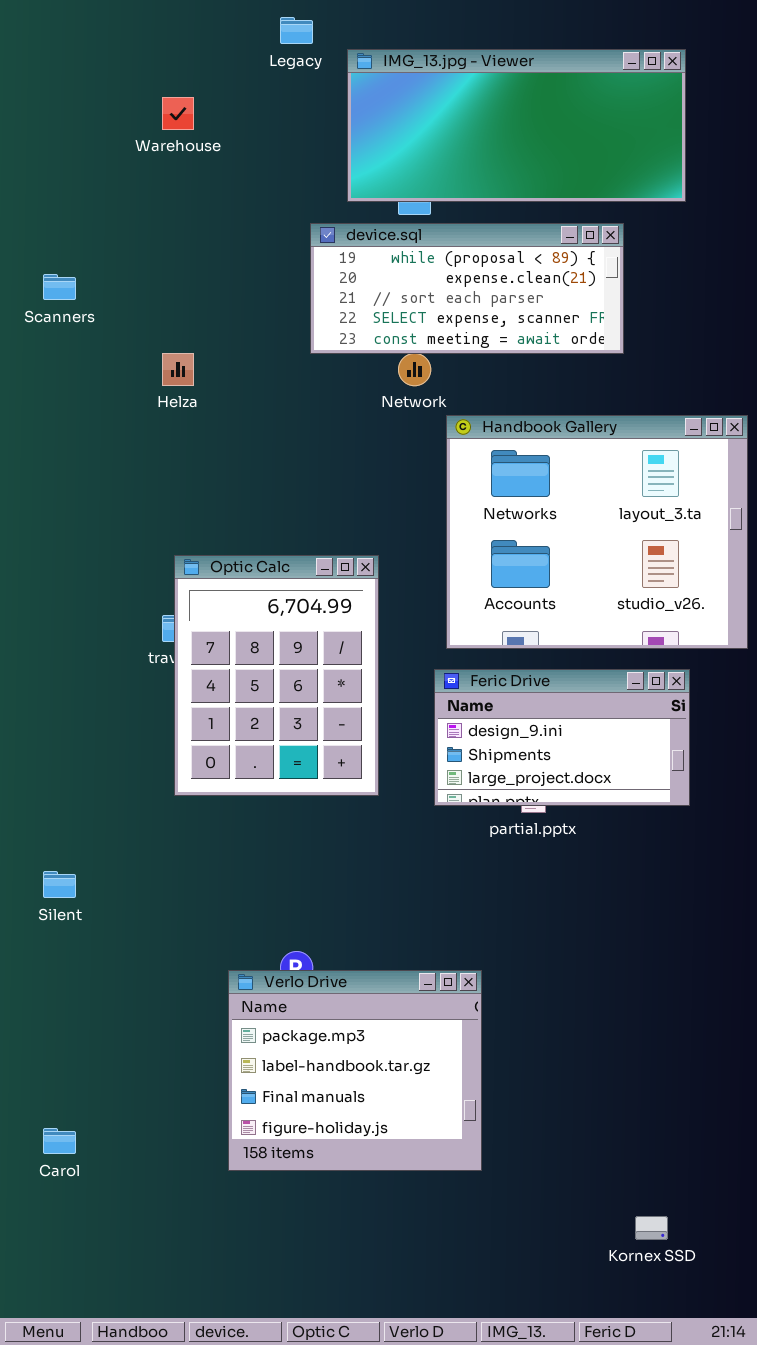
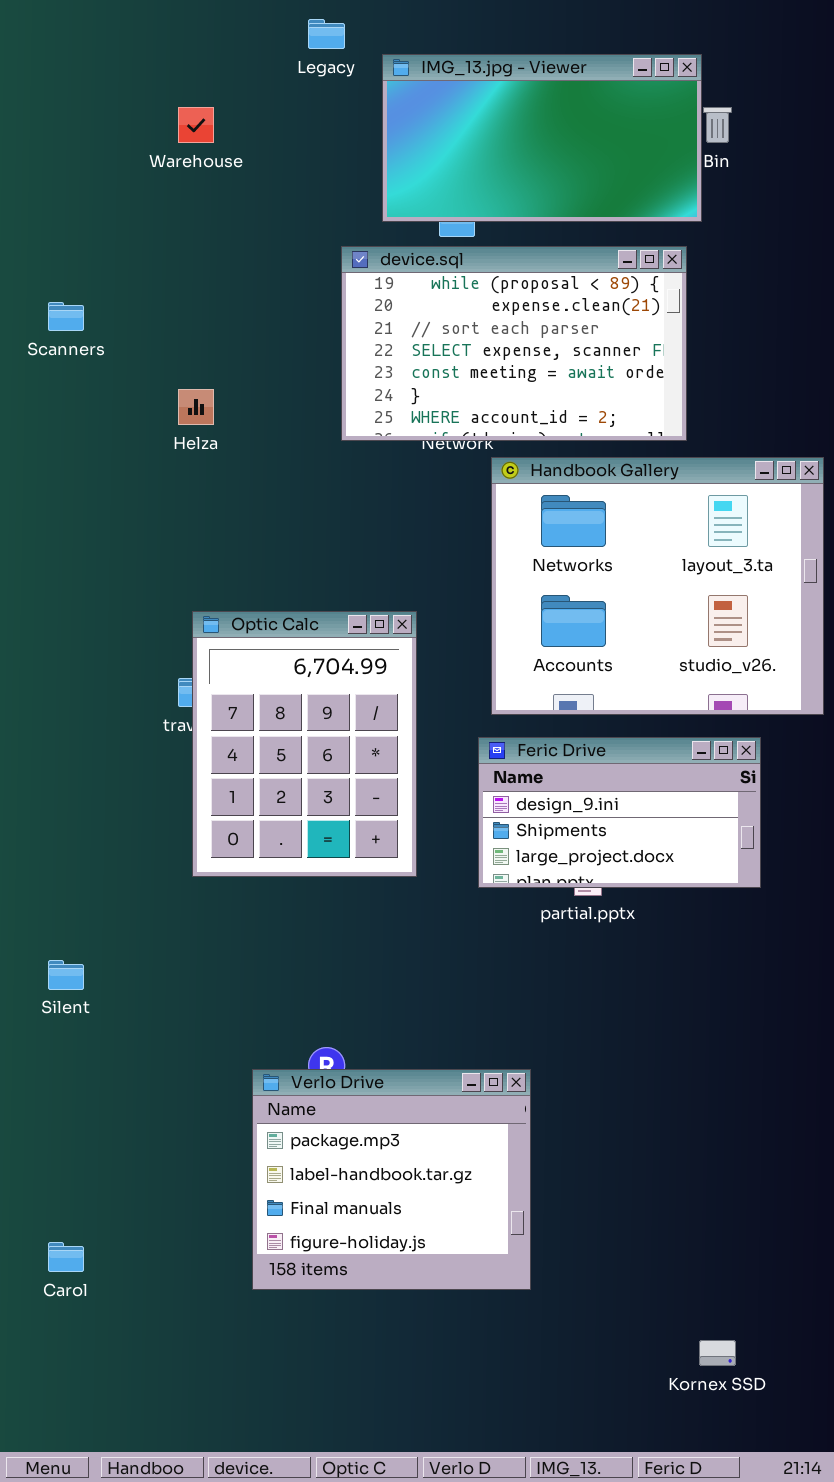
IMG_13.jpg - Viewer: [347,49,686,202] -> [382,54,702,222], resized
device.sql: [310,223,624,354] -> [341,246,687,441], resized

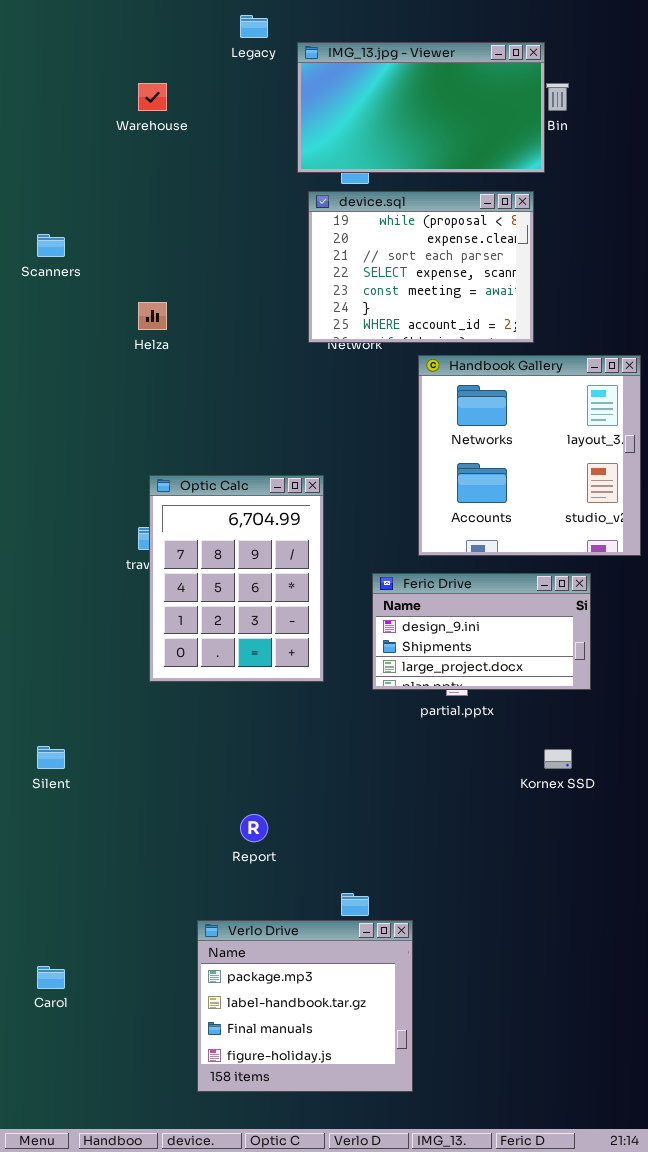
device.sql: [341,246,687,441] -> [308,191,534,343], resized
Handbook Gallery: [491,457,824,715] -> [418,355,641,556], resized
Verlo Drive: [252,1069,531,1290] -> [197,920,413,1092], moved
Kornex SSD: [699,1340,736,1366] -> [544,749,572,769], moved

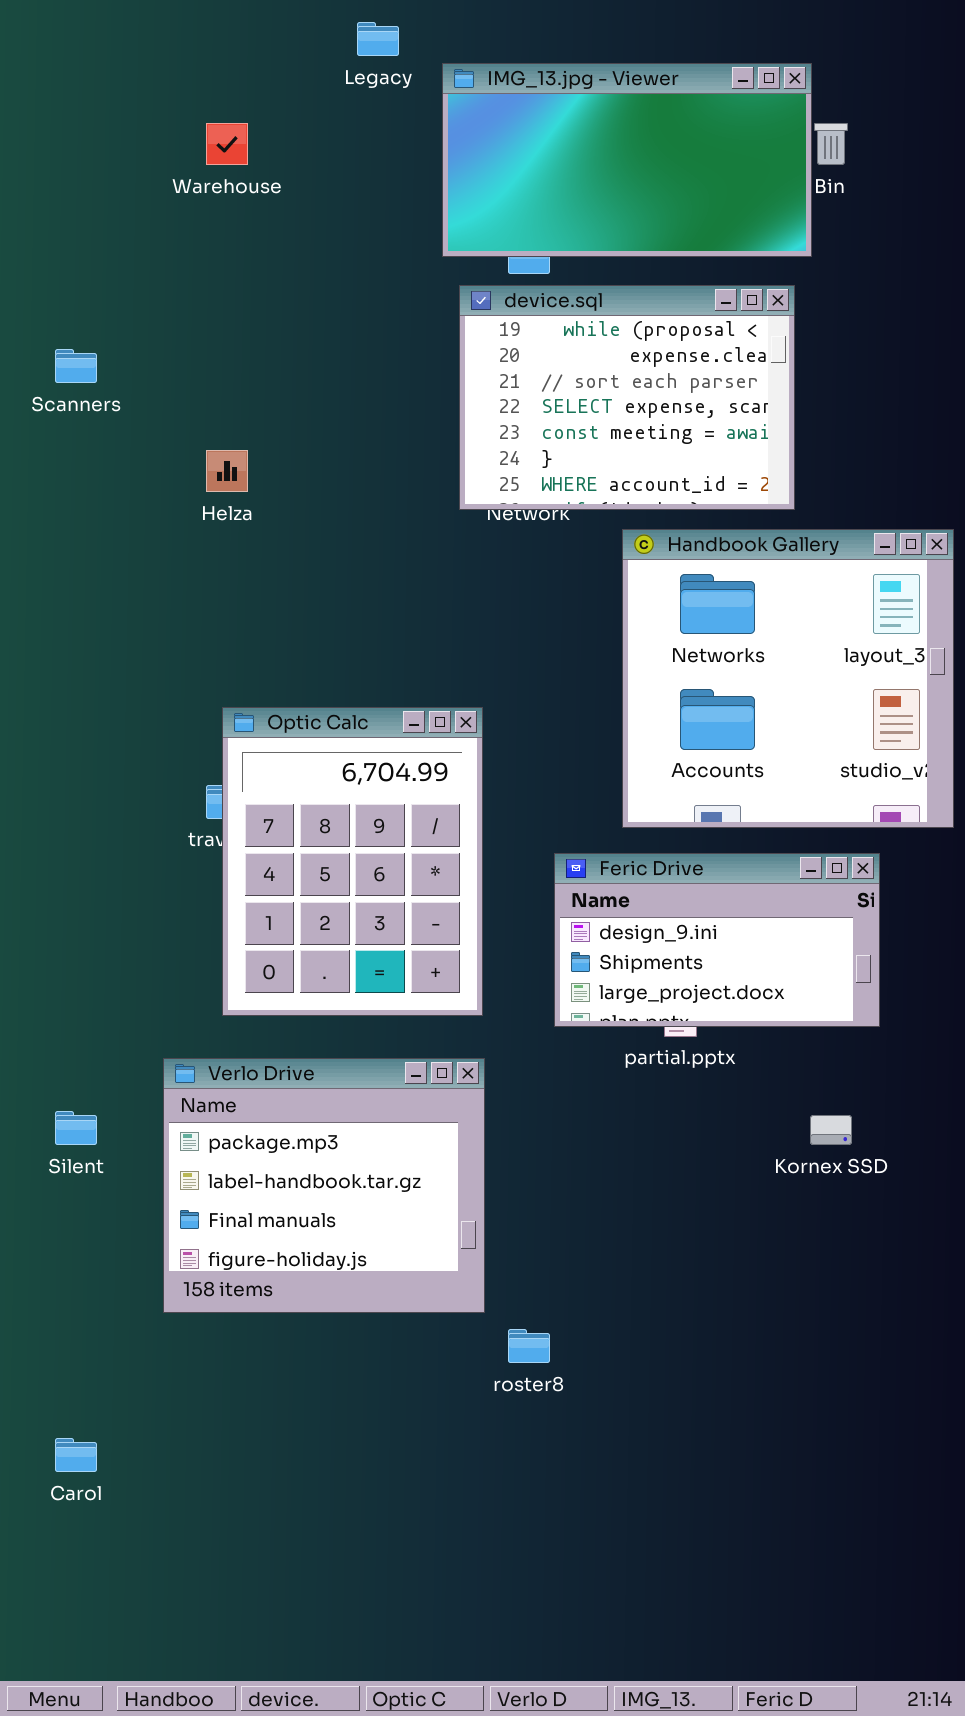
Verlo Drive: [197,920,413,1092] -> [163,1058,485,1313], moved

